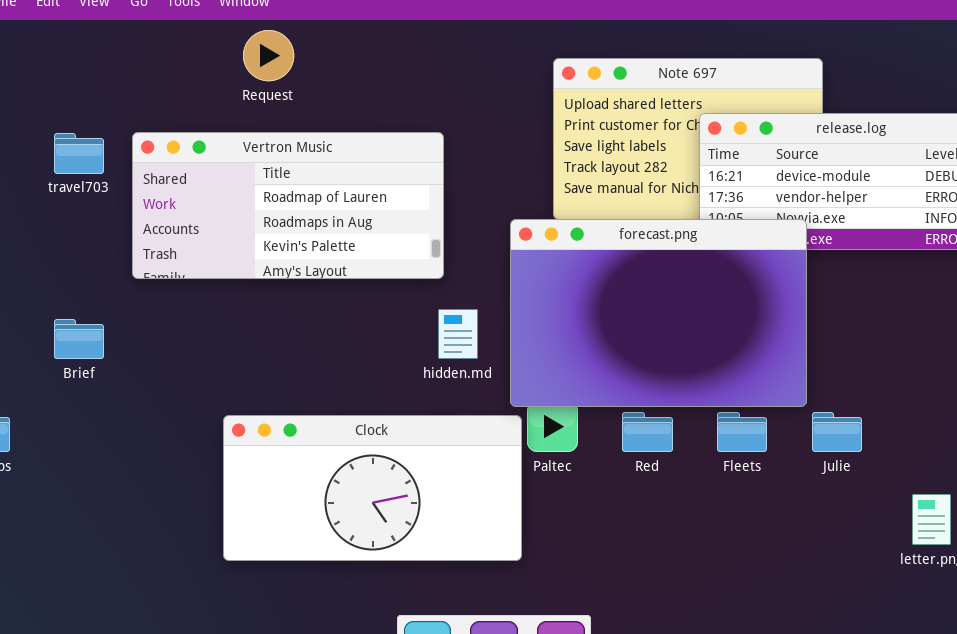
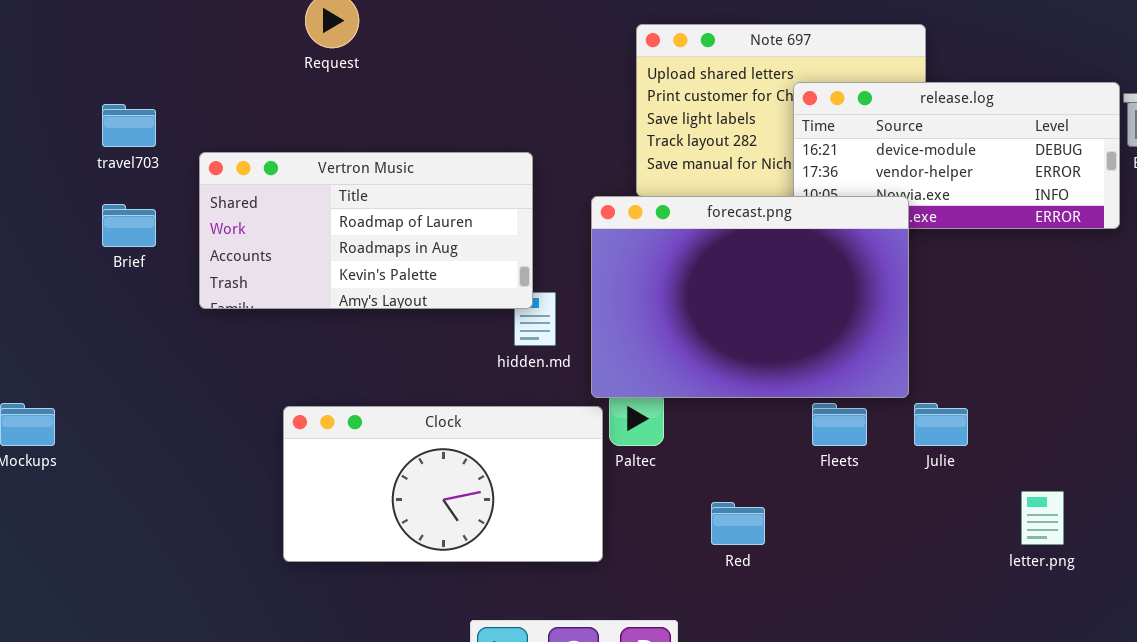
Vertron Music: [132,132,444,279] -> [199,152,533,309], moved
Brief: [54,319,104,359] -> [102,204,156,247], moved
Red: [622,412,673,452] -> [711,502,765,545], moved

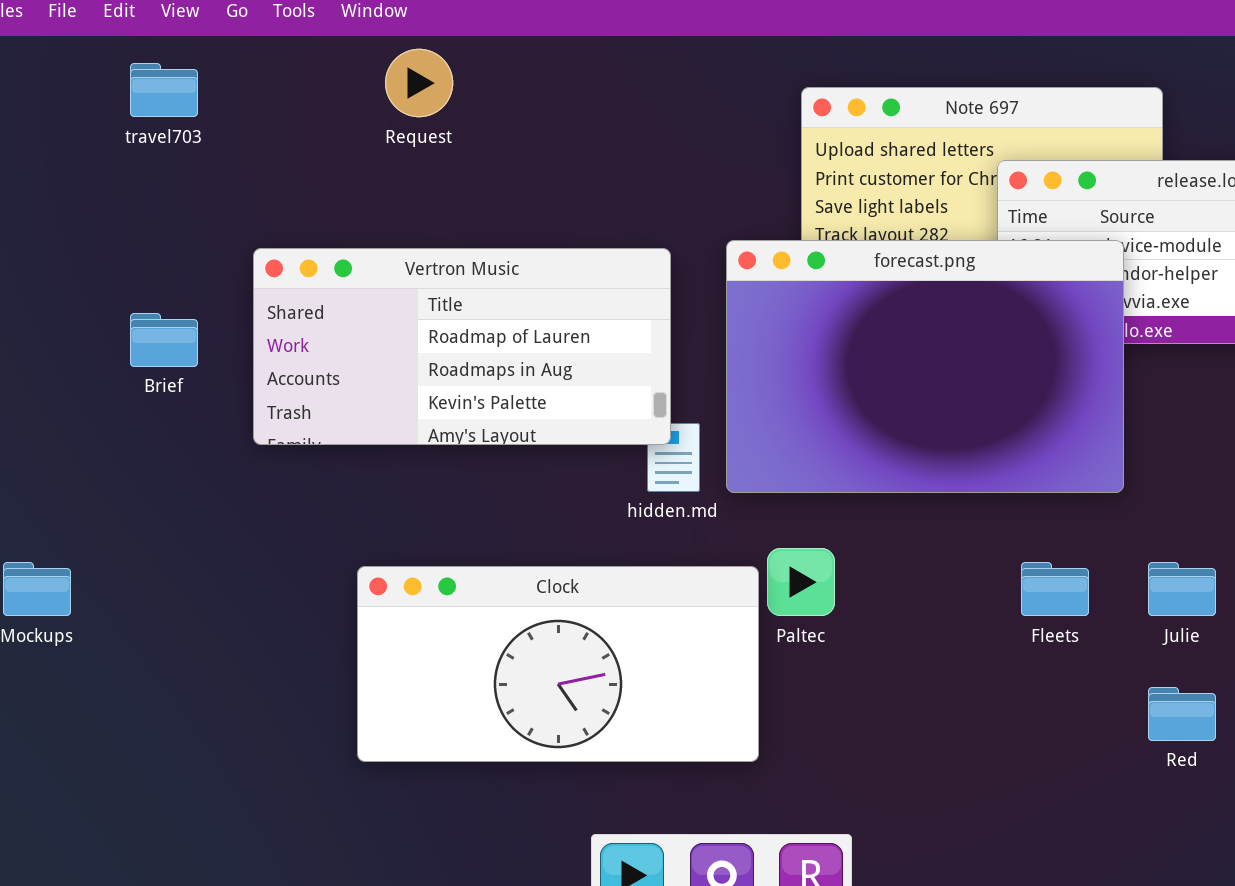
travel703: [102,104,156,147] -> [130,63,198,117], moved
forecast.png: [591,196,909,398] -> [726,240,1124,493], moved
Red: [711,502,765,545] -> [1148,687,1216,741], moved

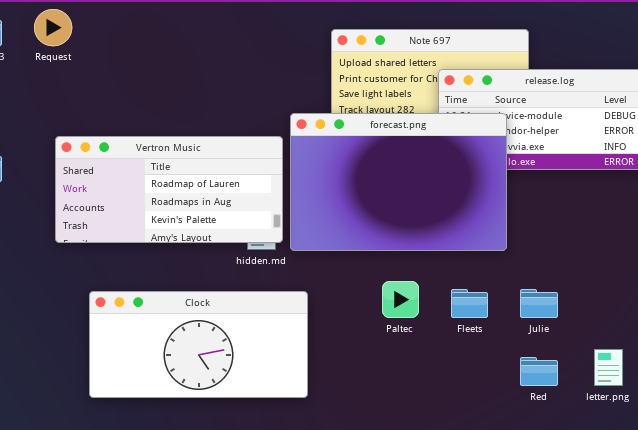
Request: [385,49,453,117] -> [34,9,72,46], moved
Vertron Music: [253,248,671,445] -> [55,136,283,243], moved
Paltec: [767,548,835,616] -> [382,281,419,318], moved

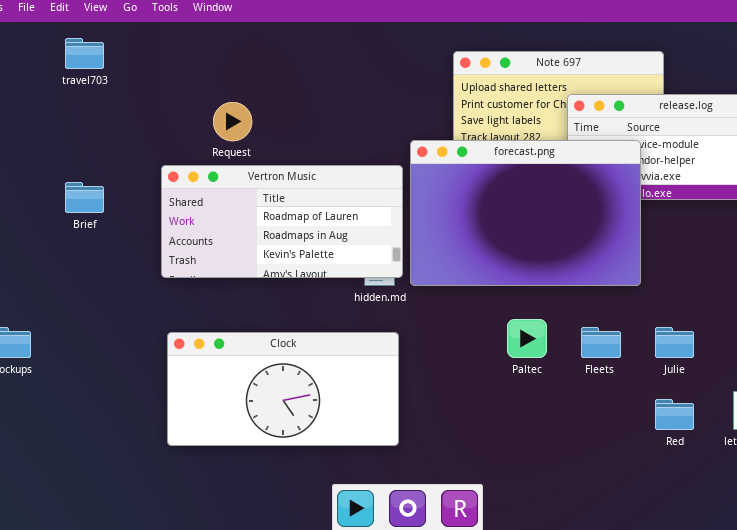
Request: [34,9,72,46] -> [213,102,252,141], moved
Clock: [89,291,308,398] -> [167,332,399,446], moved

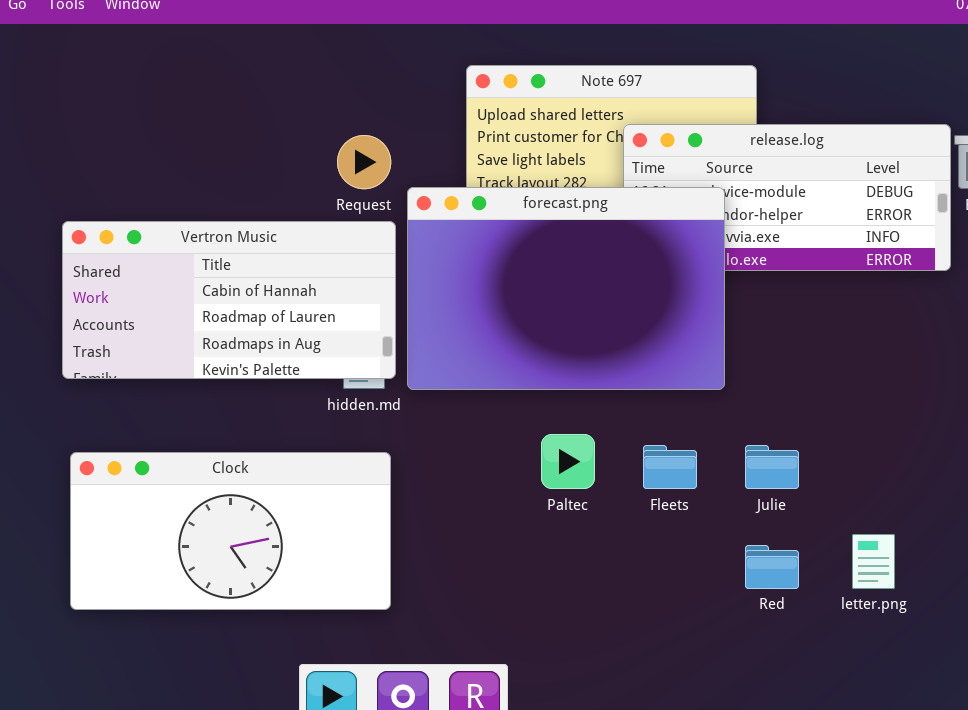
Request: [213,102,252,141] -> [337,135,391,189], moved
Vertron Music: [161,165,403,278] -> [62,221,396,379], scrolled up 1 row

